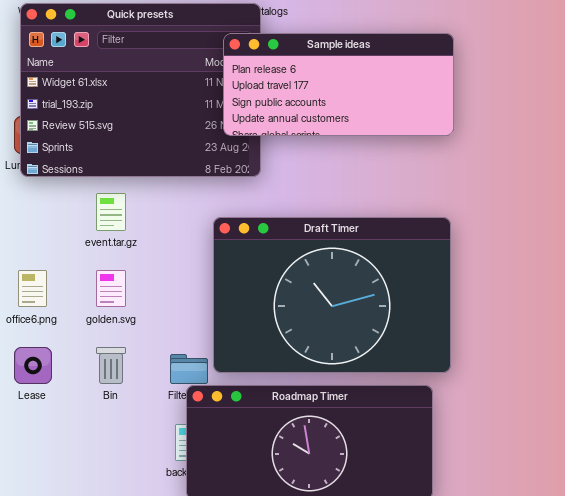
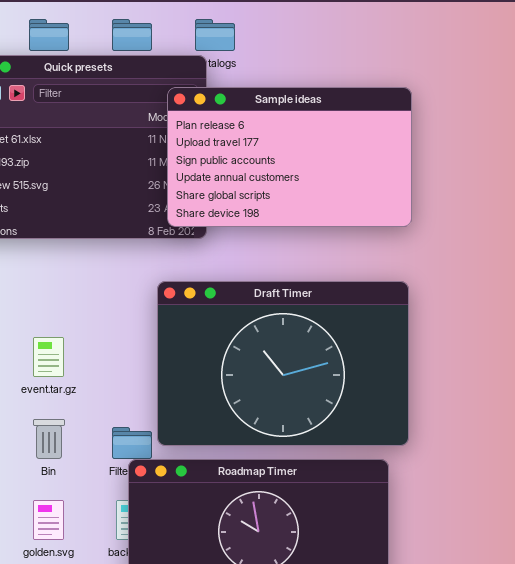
Sample ideas: [223,33,454,136] -> [167,87,412,227], resized
event.tar.gz: [96,193,126,231] -> [33,337,64,377], moved
golden.svg: [96,270,126,307] -> [33,500,64,540], moved

